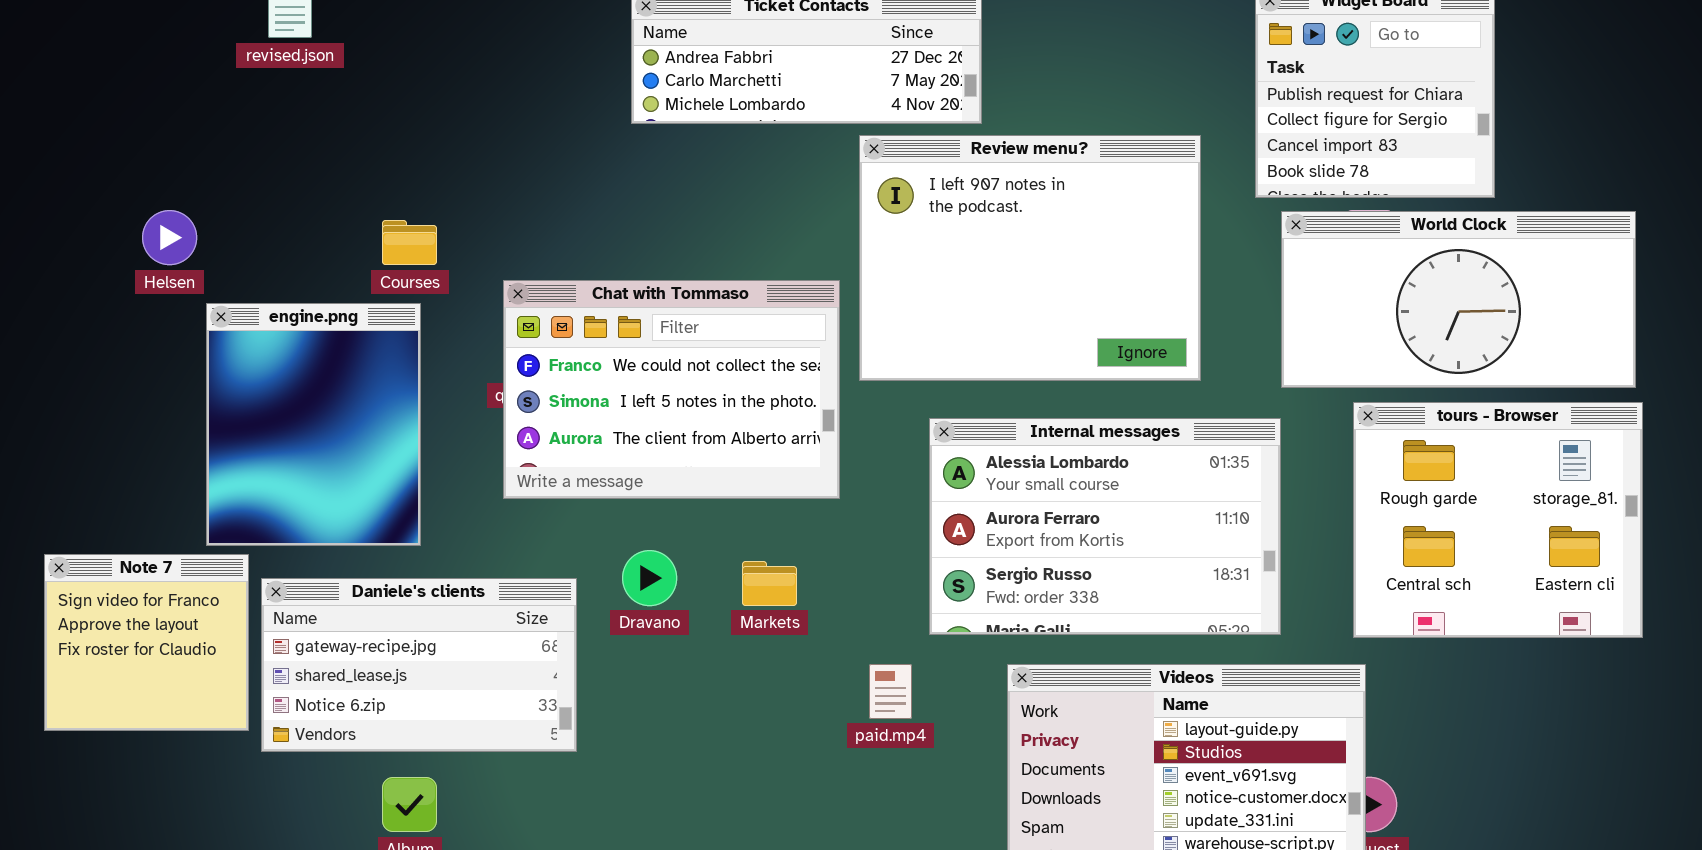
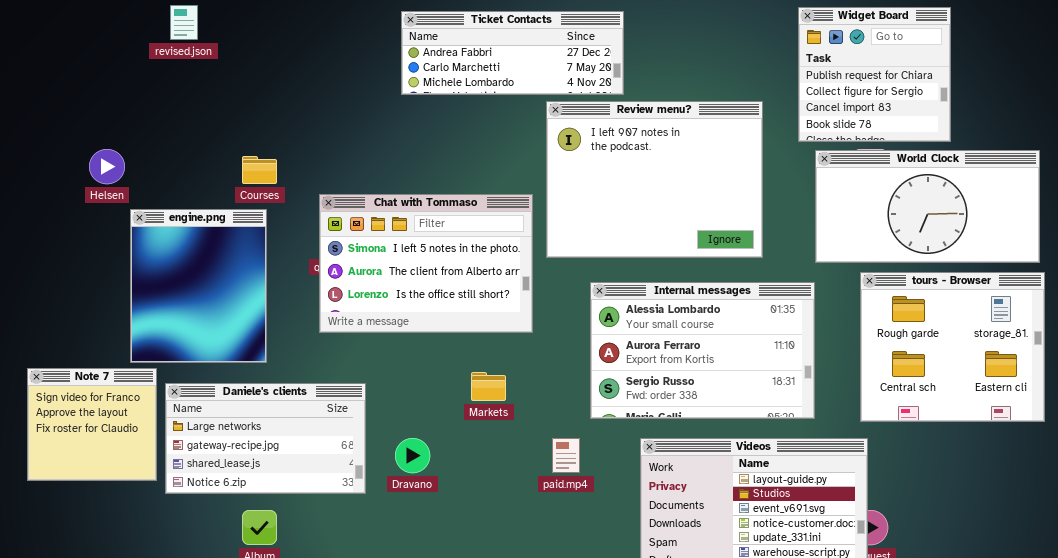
Chat with Tommaso: [503,280,840,499] -> [319,194,533,333], scrolled down 1 row
Dravano: [622,550,677,606] -> [395,438,430,473], moved
Daniele's clients: [261,578,577,752] -> [165,383,366,494], scrolled up 1 row

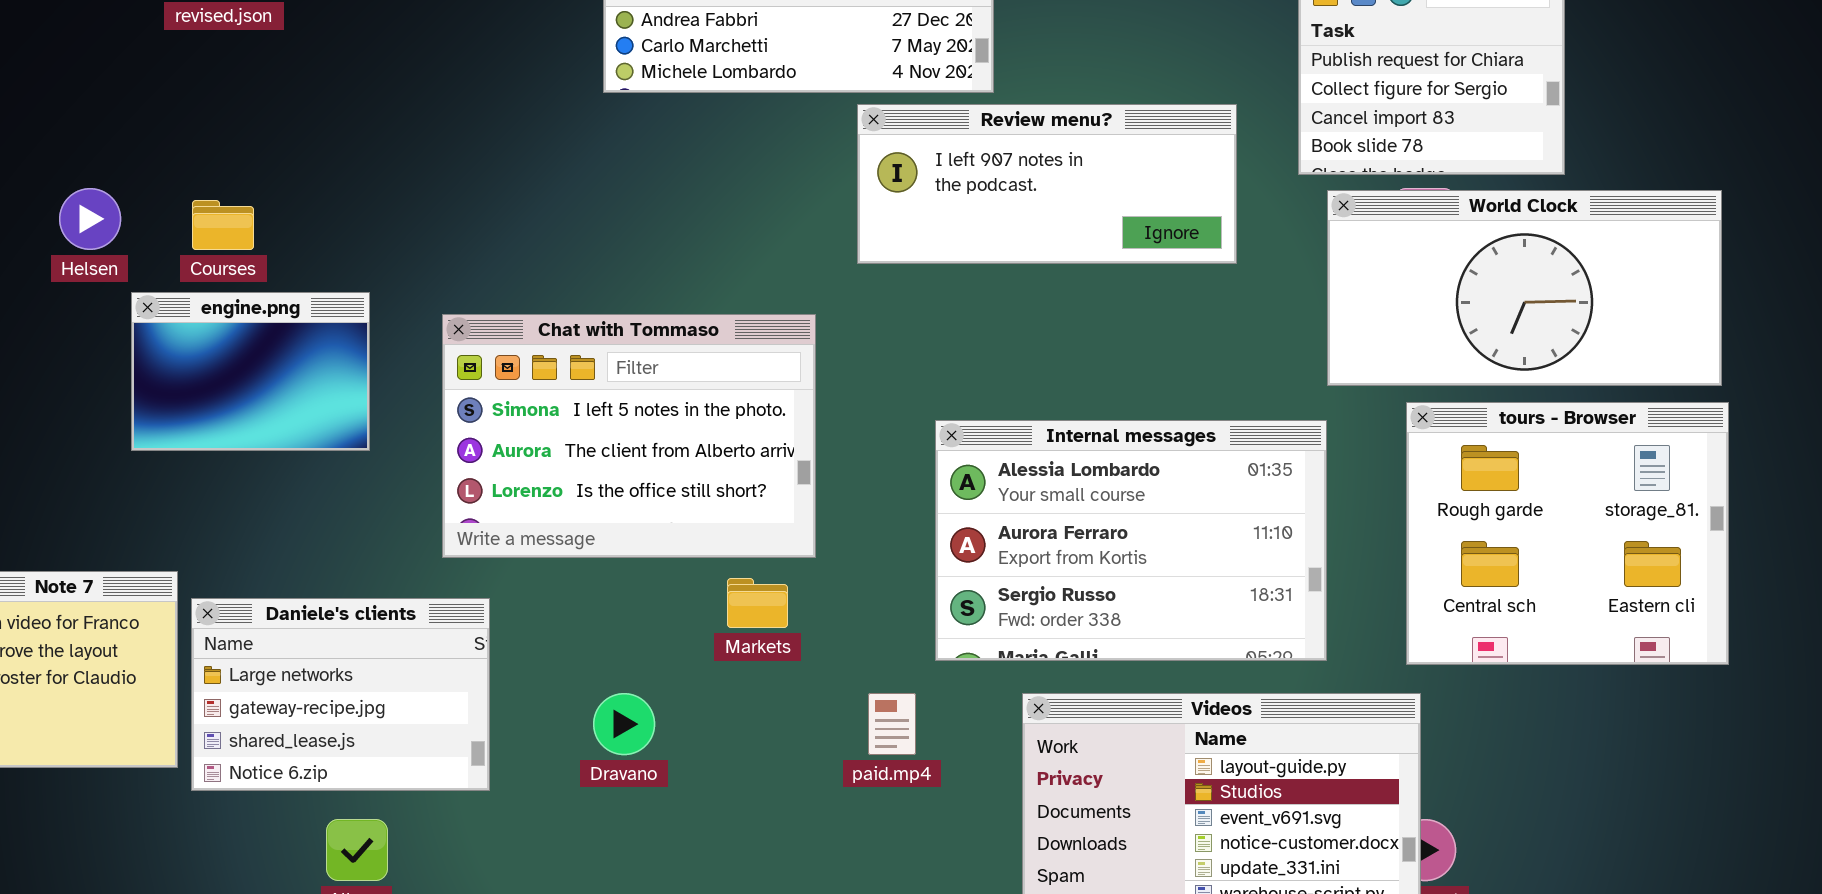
Review menu?: [546,101,763,258] -> [857,104,1237,264], resized
Courses: [242,156,277,184] -> [192,200,254,250], moved
Chat with Tommaso: [319,194,533,333] -> [442,314,816,558], moved
engine.png: [130,209,267,363] -> [131,292,370,451], resized
Daniele's clients: [165,383,366,494] -> [191,598,490,791], resized

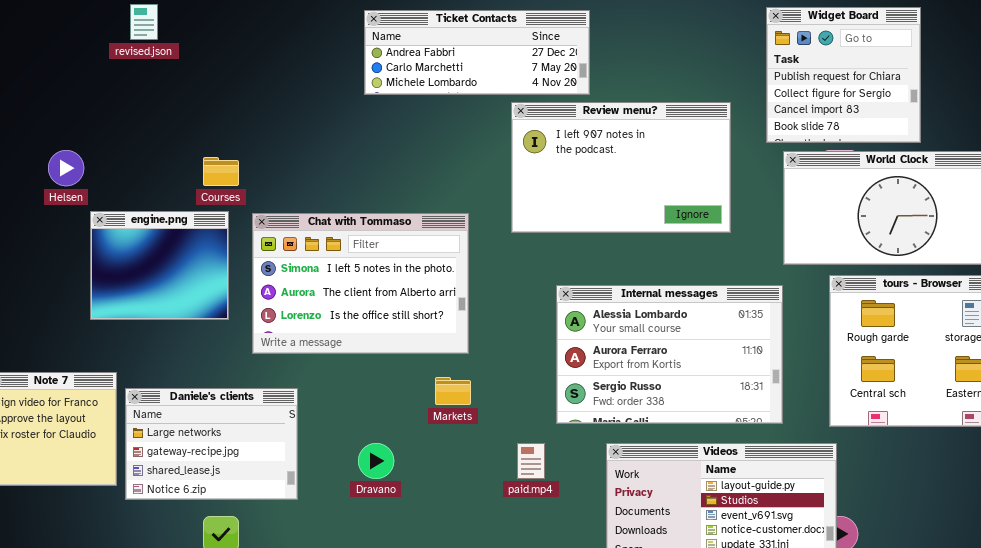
Review menu?: [857,104,1237,264] -> [511,102,731,233], resized
Courses: [192,200,254,250] -> [203,157,239,186], moved
engine.png: [131,292,370,451] -> [90,211,229,320], resized
Chat with Tommaso: [442,314,816,558] -> [252,213,469,354], moved

